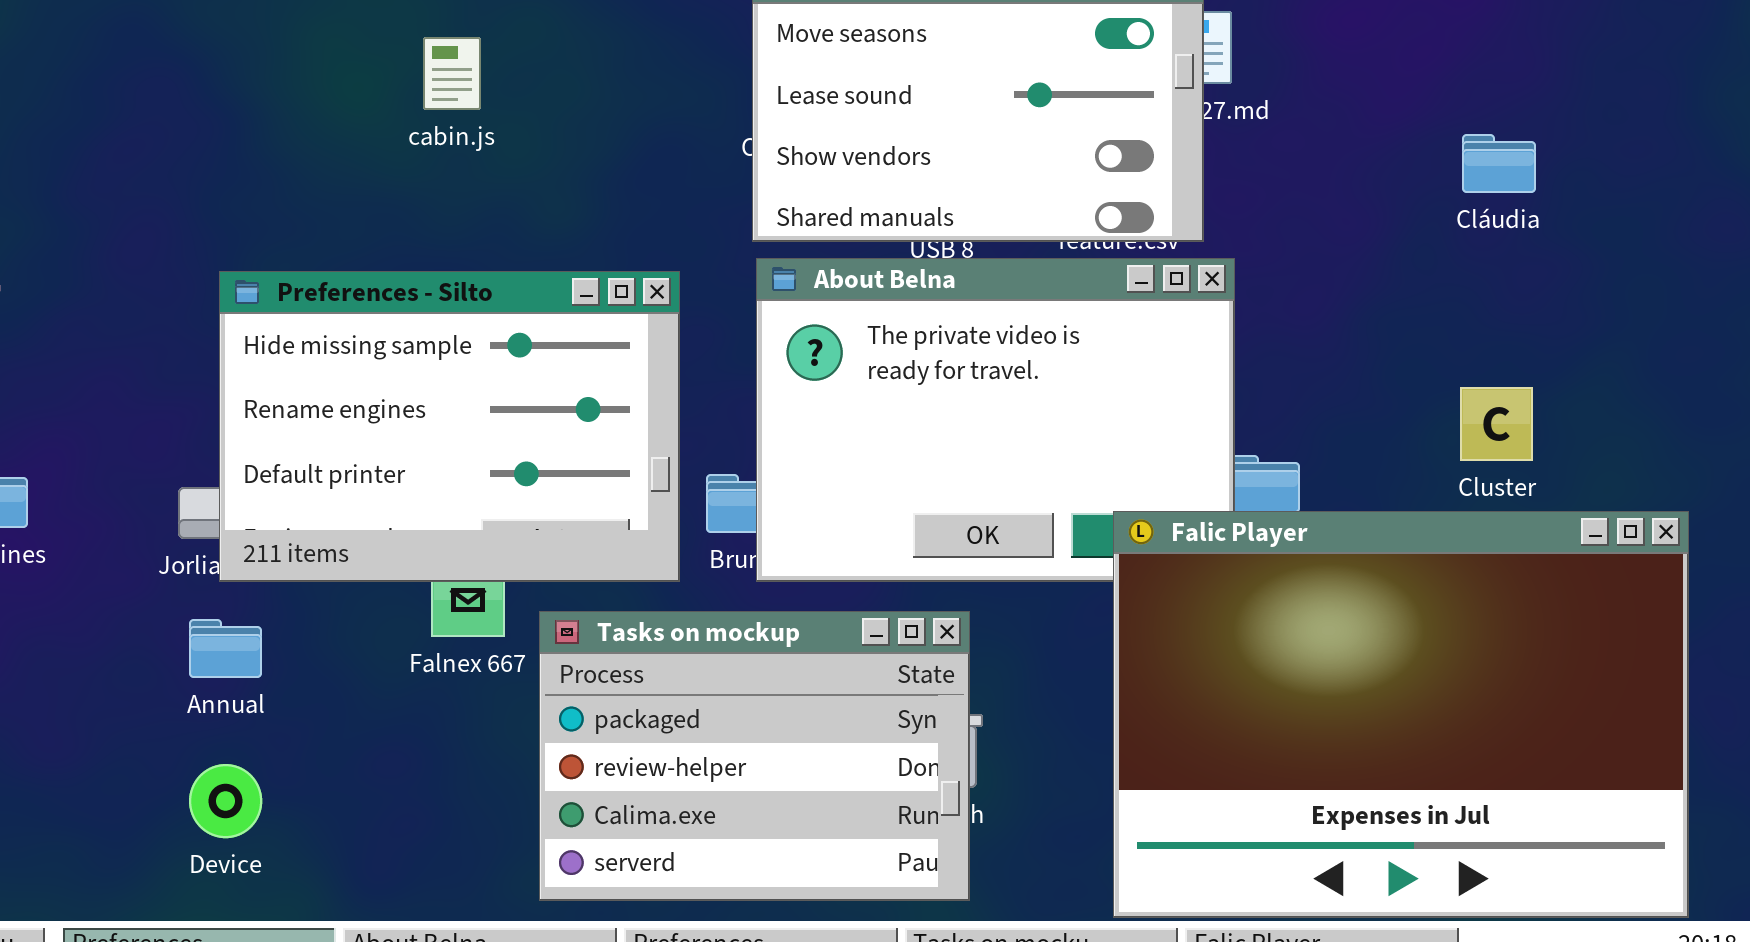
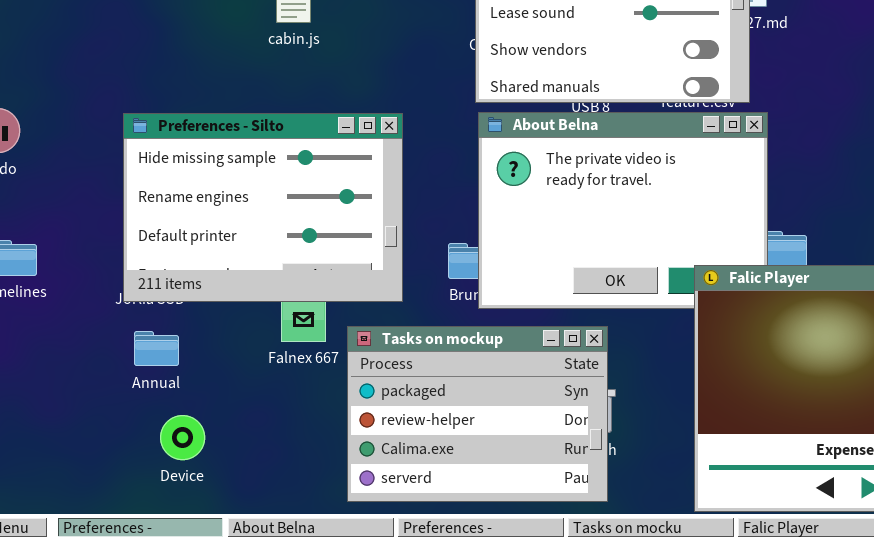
Preferences - Silto: [219,271,680,582] -> [123,113,403,302], moved
Device: [189,764,262,838] -> [160,415,205,460], moved

